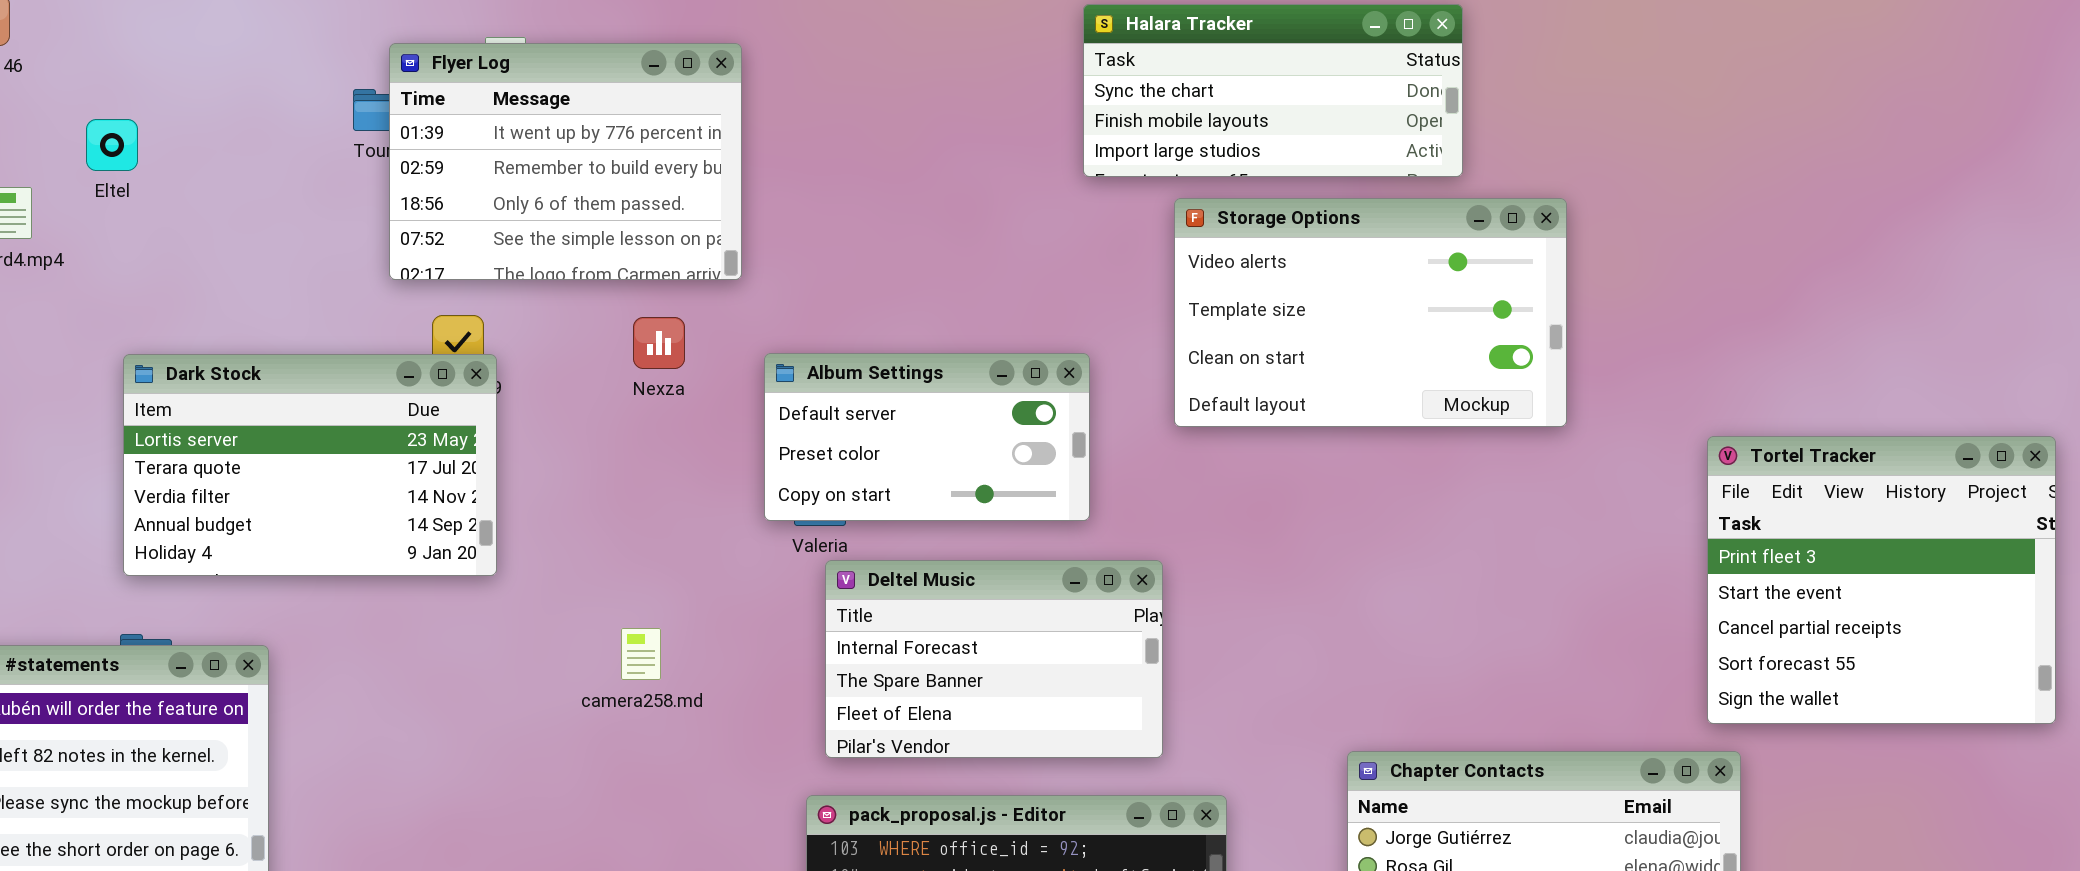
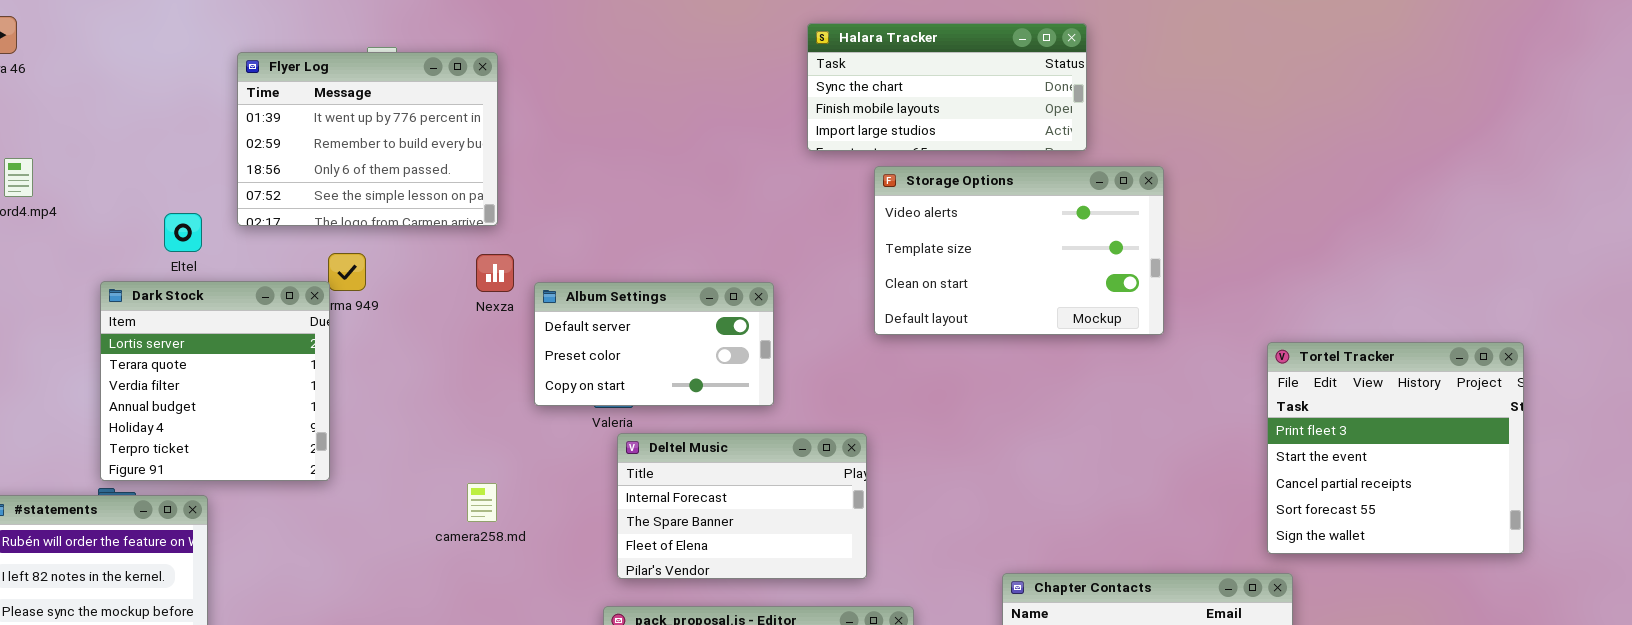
Flyer Log: [389,43,742,280] -> [237,52,498,226], moved
Eltel: [86,119,138,171] -> [164,213,202,252], moved
Album Settings: [764,353,1090,521] -> [534,282,774,406], moved
Dark Stock: [123,354,497,576] -> [100,281,330,481], resized

